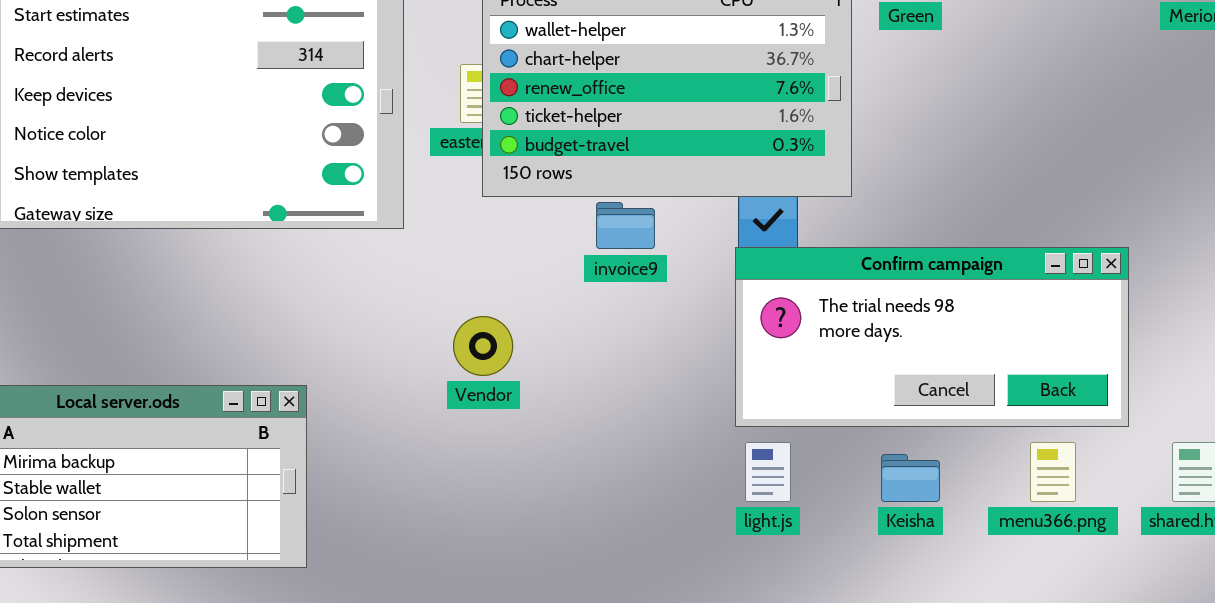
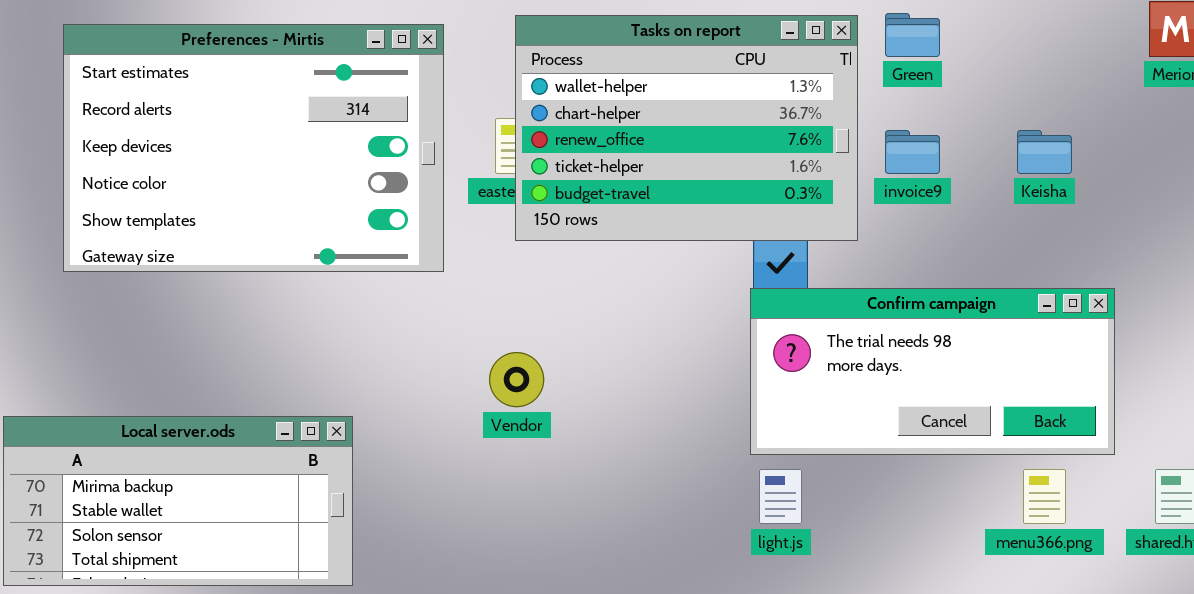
invoice9: [596,202,655,249] -> [885,130,940,174], moved
Keisha: [881,454,940,502] -> [1017,130,1072,174], moved

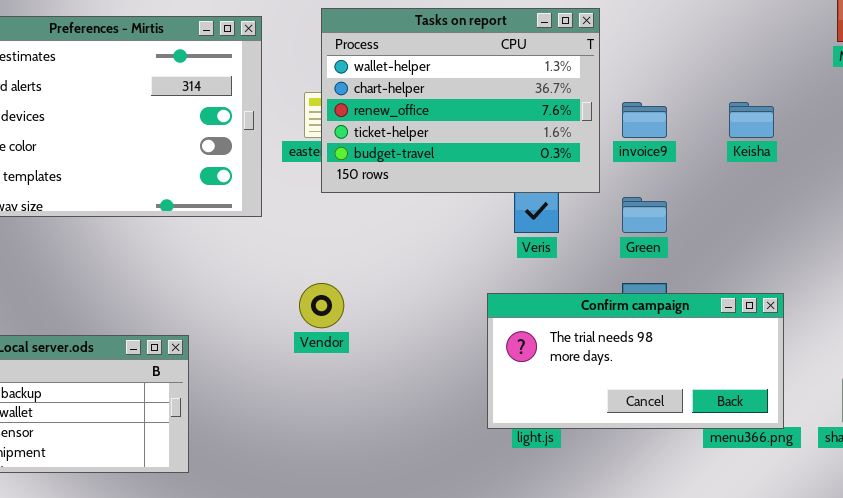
Green: [885,13,940,57] -> [622,197,667,233], moved
Confirm campaign: [750,288,1115,455] -> [487,293,784,429], moved

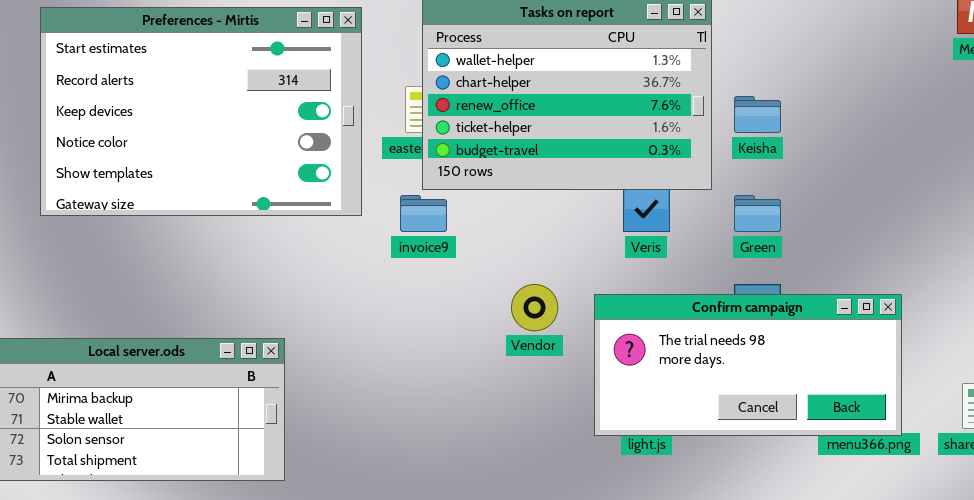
invoice9: [622,102,667,138] -> [400,195,447,232], moved
Keisha: [729,102,774,138] -> [734,96,781,133], moved
Vendor: [299,283,344,328] -> [511,284,558,331], moved

